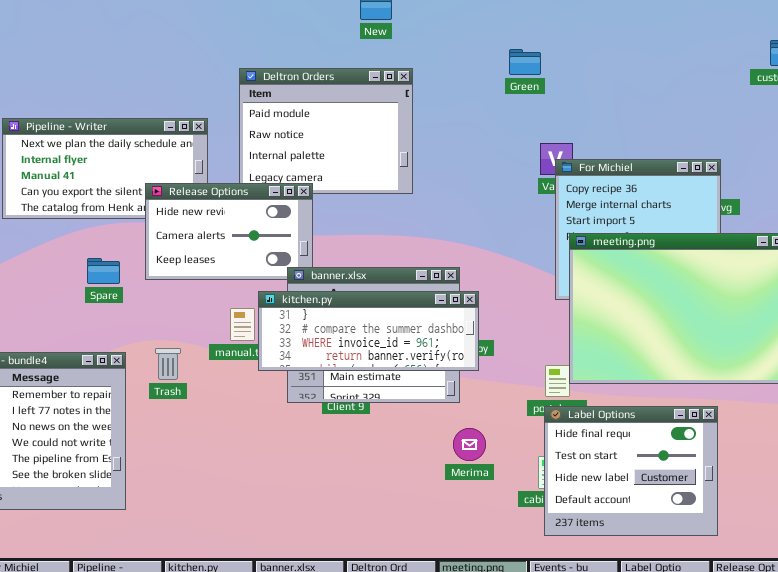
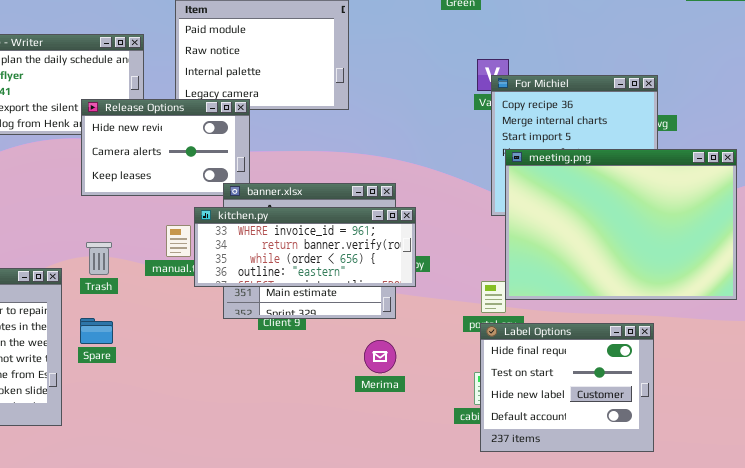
Spare: [87,258,120,284] -> [80,318,113,344], moved
kitchen.py: [258,291,479,371] -> [194,207,416,287], scrolled down 2 rows
Trash: [155,348,181,380] -> [86,242,112,275], moved
Merima: [453,428,486,461] -> [364,340,396,373], moved

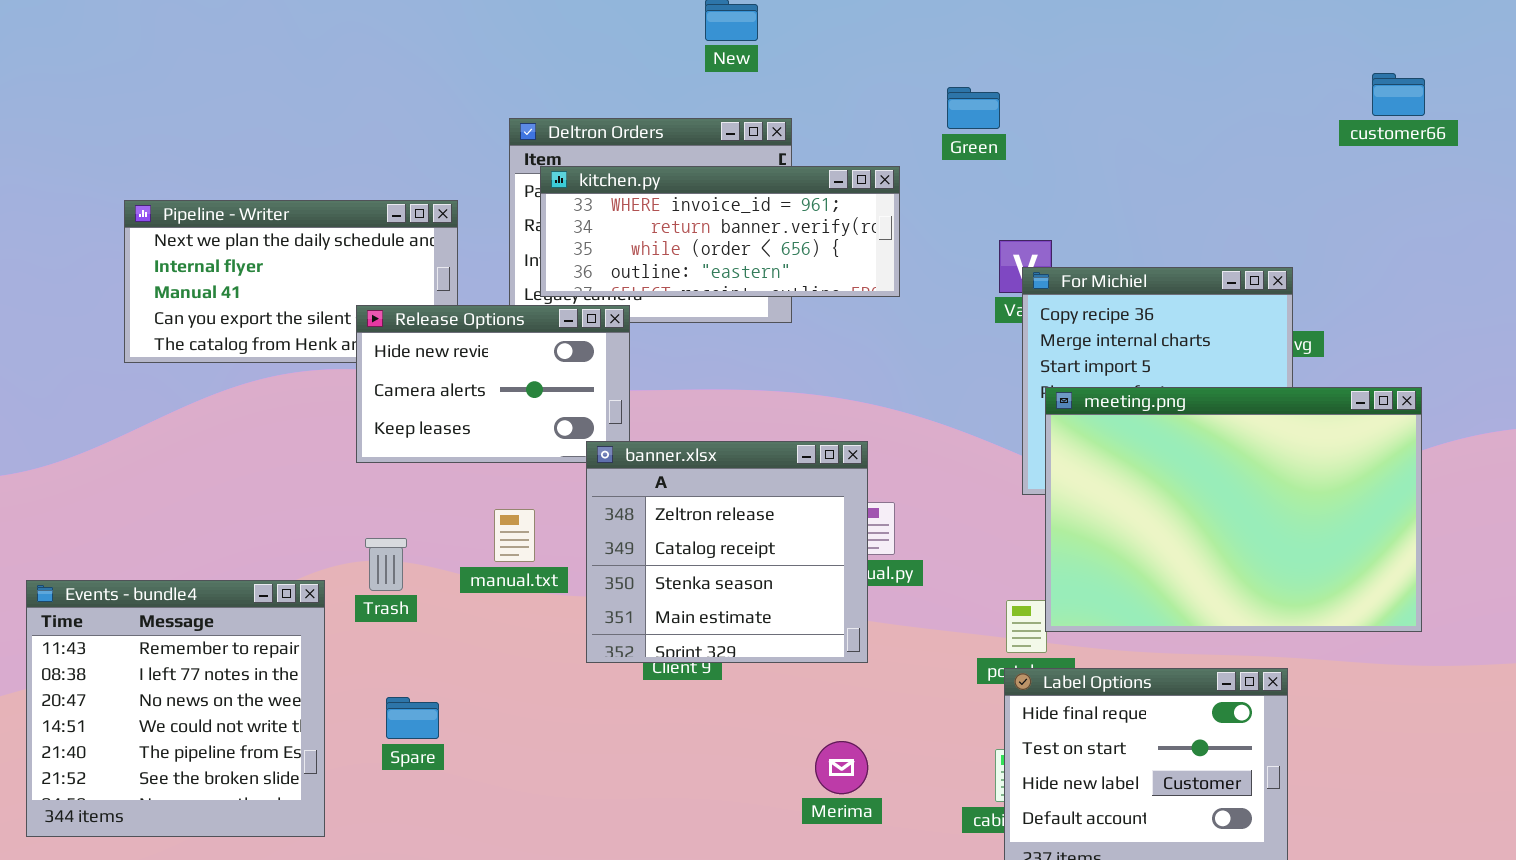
kitchen.py: [194,207,416,287] -> [540,166,900,297], moved
Spare: [80,318,113,344] -> [386,697,439,739], moved
Merima: [364,340,396,373] -> [815,741,868,794], moved

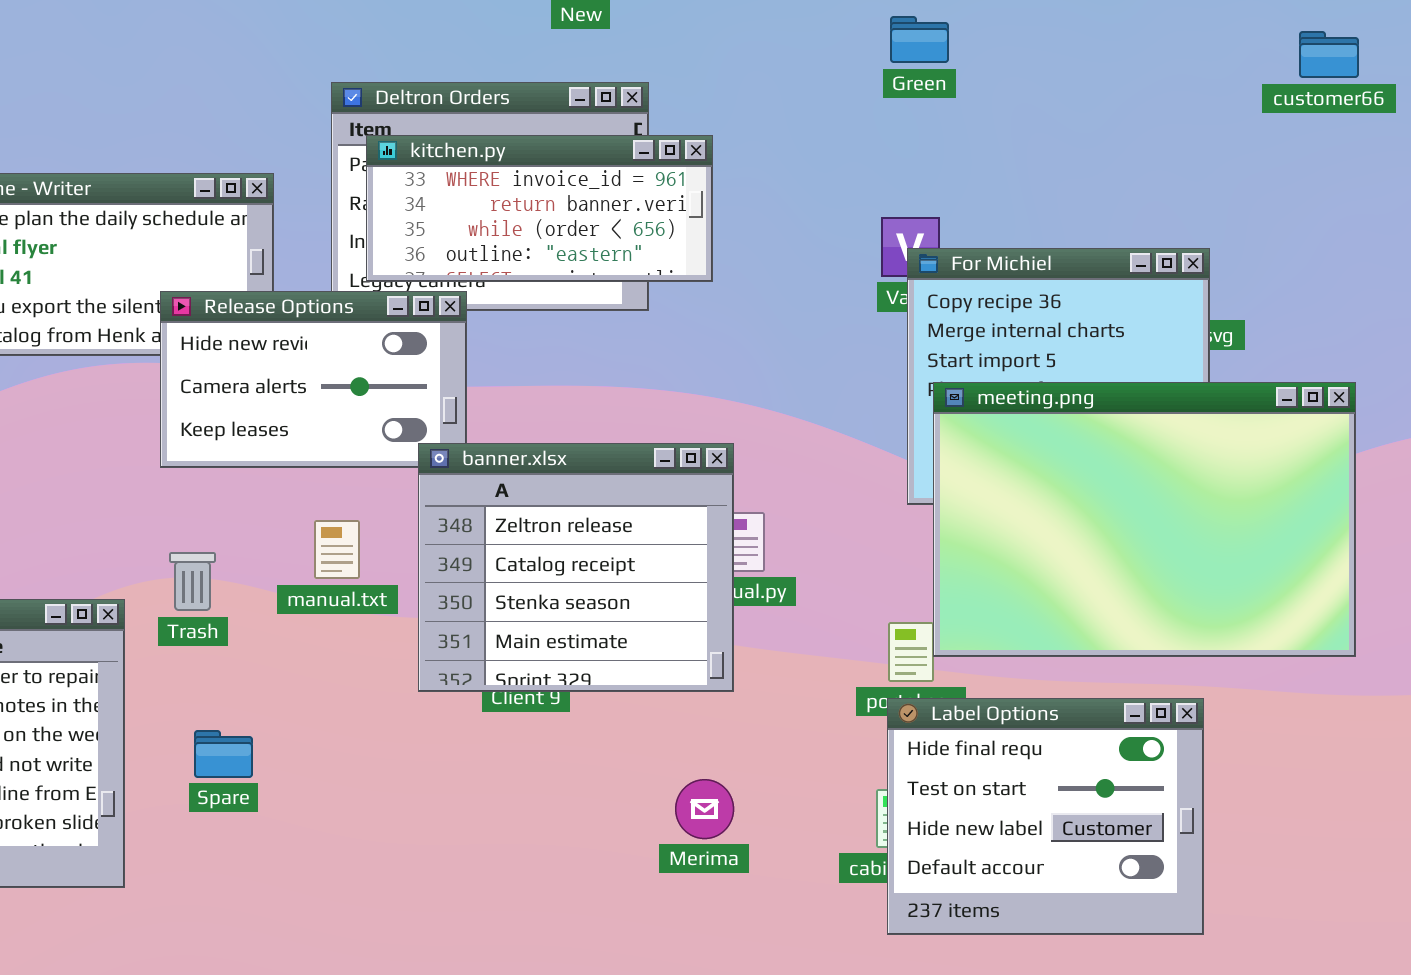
Green: [947,87,1000,129] -> [890,16,949,63], moved
kitchen.py: [540,166,900,297] -> [366,135,713,282], resized

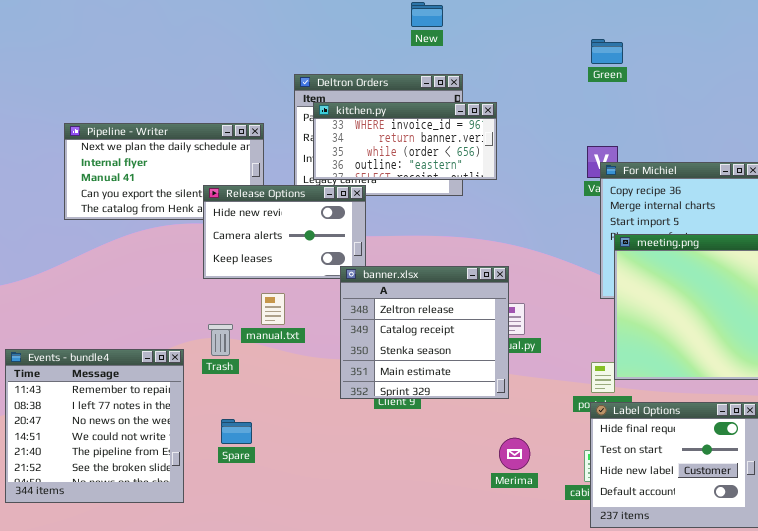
manual.txt: [314,520,360,579] -> [261,293,285,325], moved
Merima: [675,779,734,839] -> [499,438,530,470], moved

